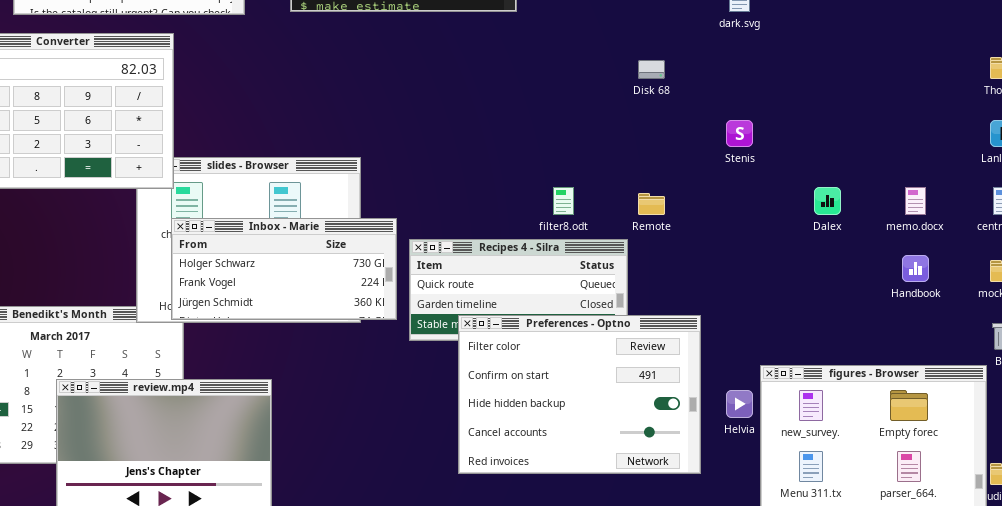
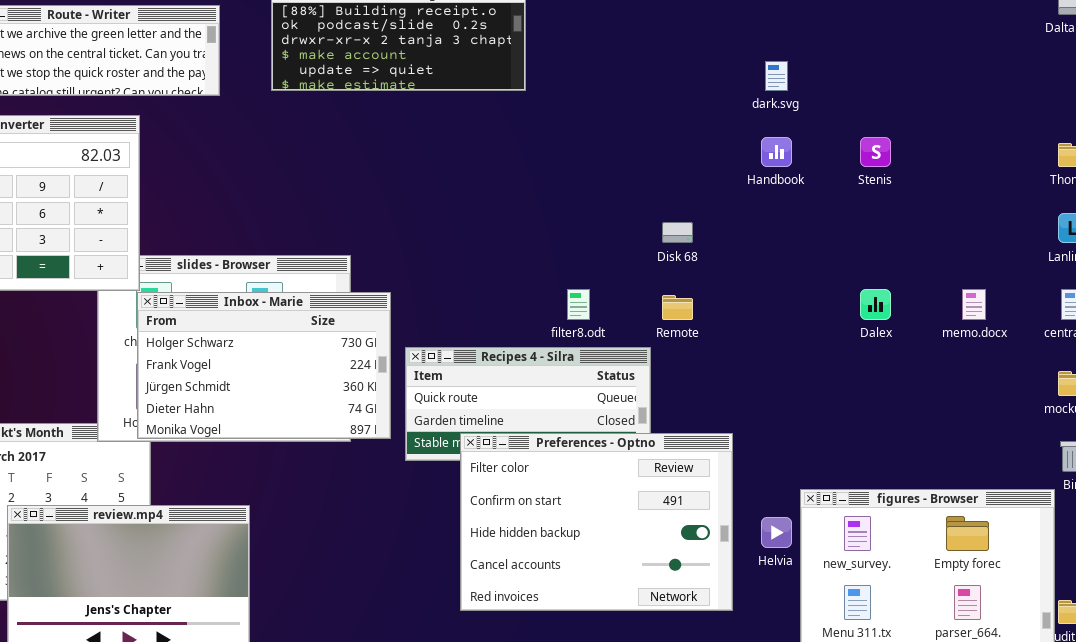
Disk 68: [638,60,665,79] -> [662,222,693,243], moved
Stenis: [726,120,753,147] -> [860,137,891,167], moved
Inbox - Marie: [171,218,397,320] -> [137,292,391,439], resized
Handbook: [902,255,929,282] -> [761,137,792,167], moved

